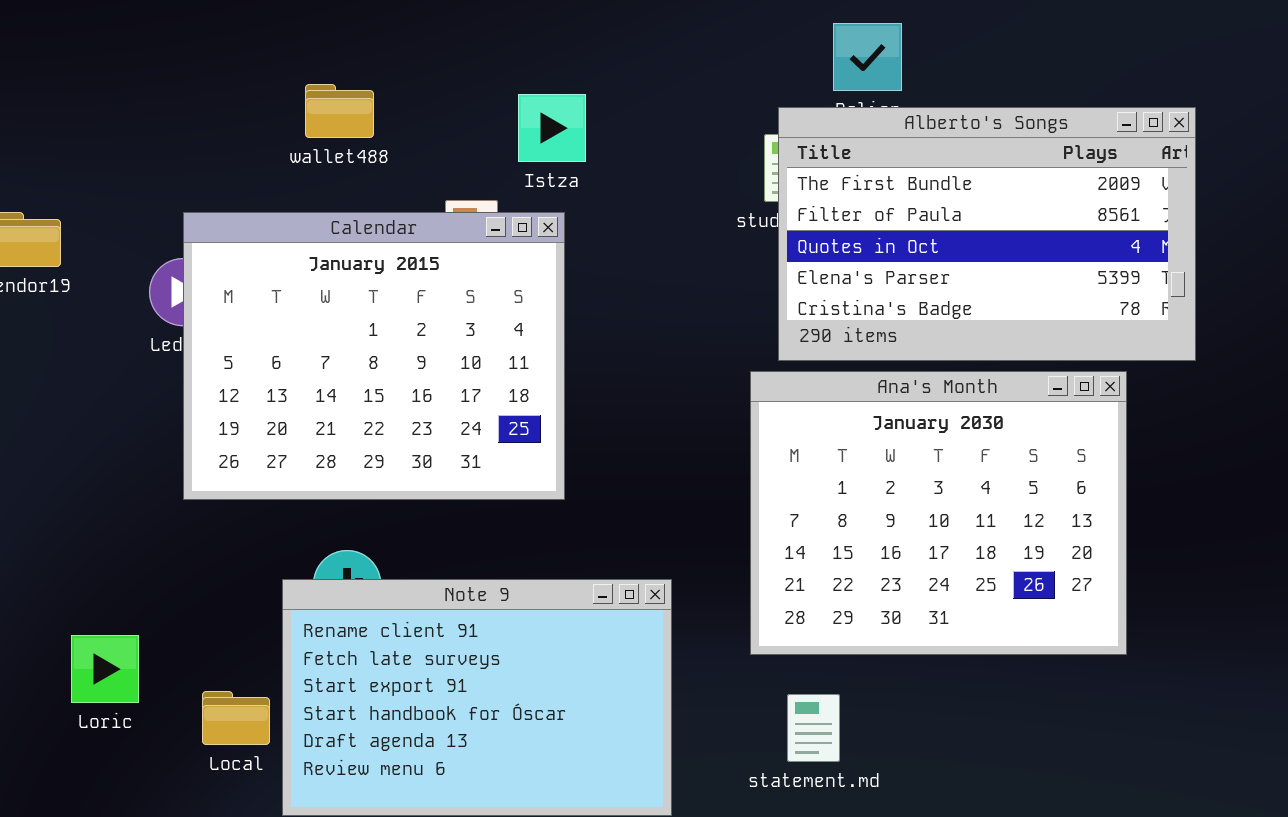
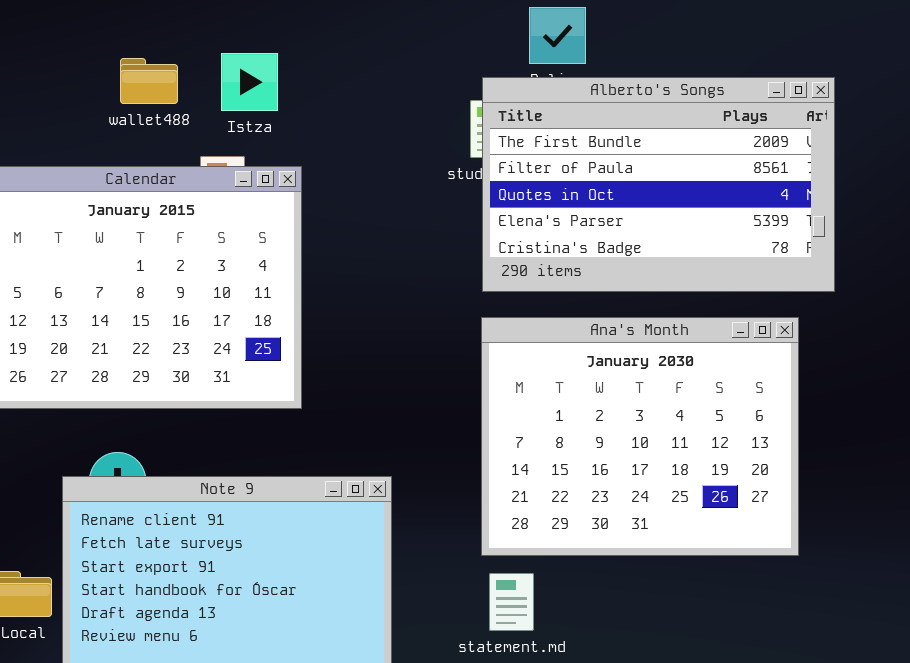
wallet488: [305,84,374,138] -> [120,58,178,104], moved
Istza: [518,94,586,162] -> [221,53,278,111], moved
Ana's Month: [750,371,1127,655] -> [481,317,799,556], moved

